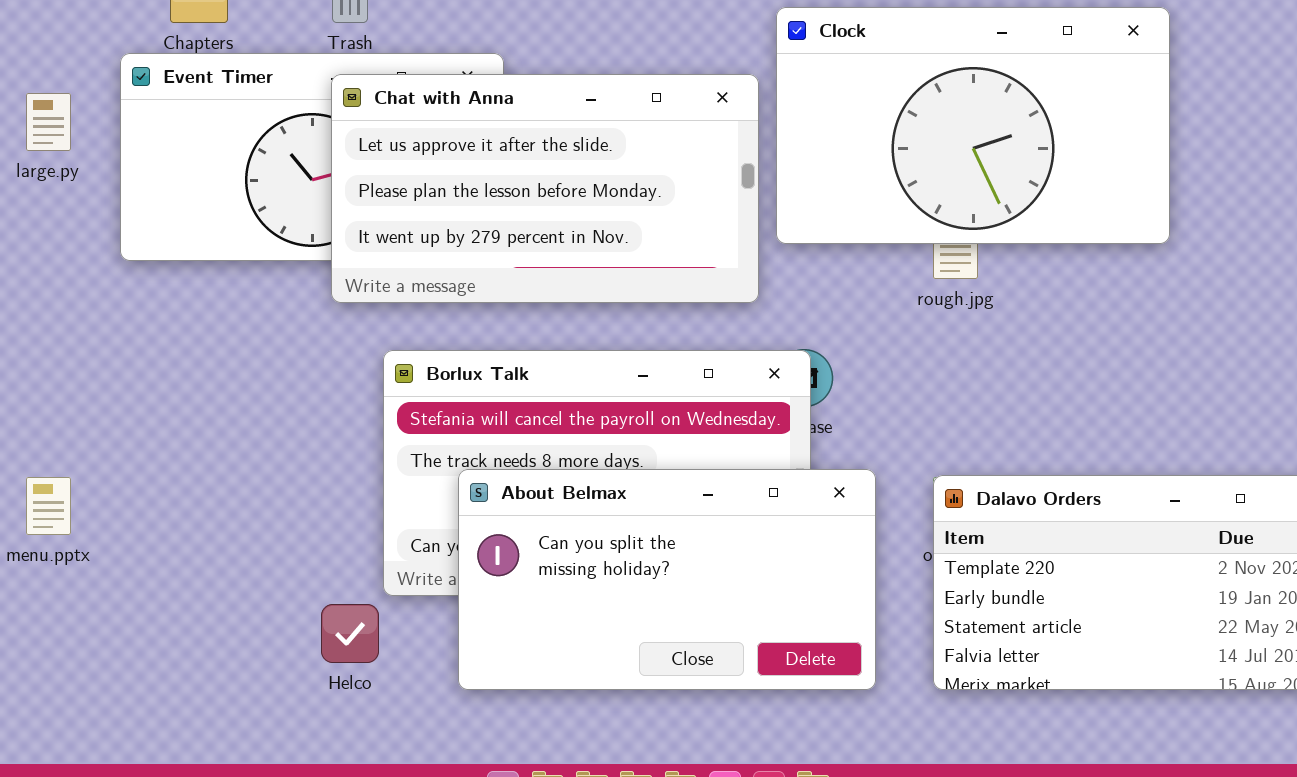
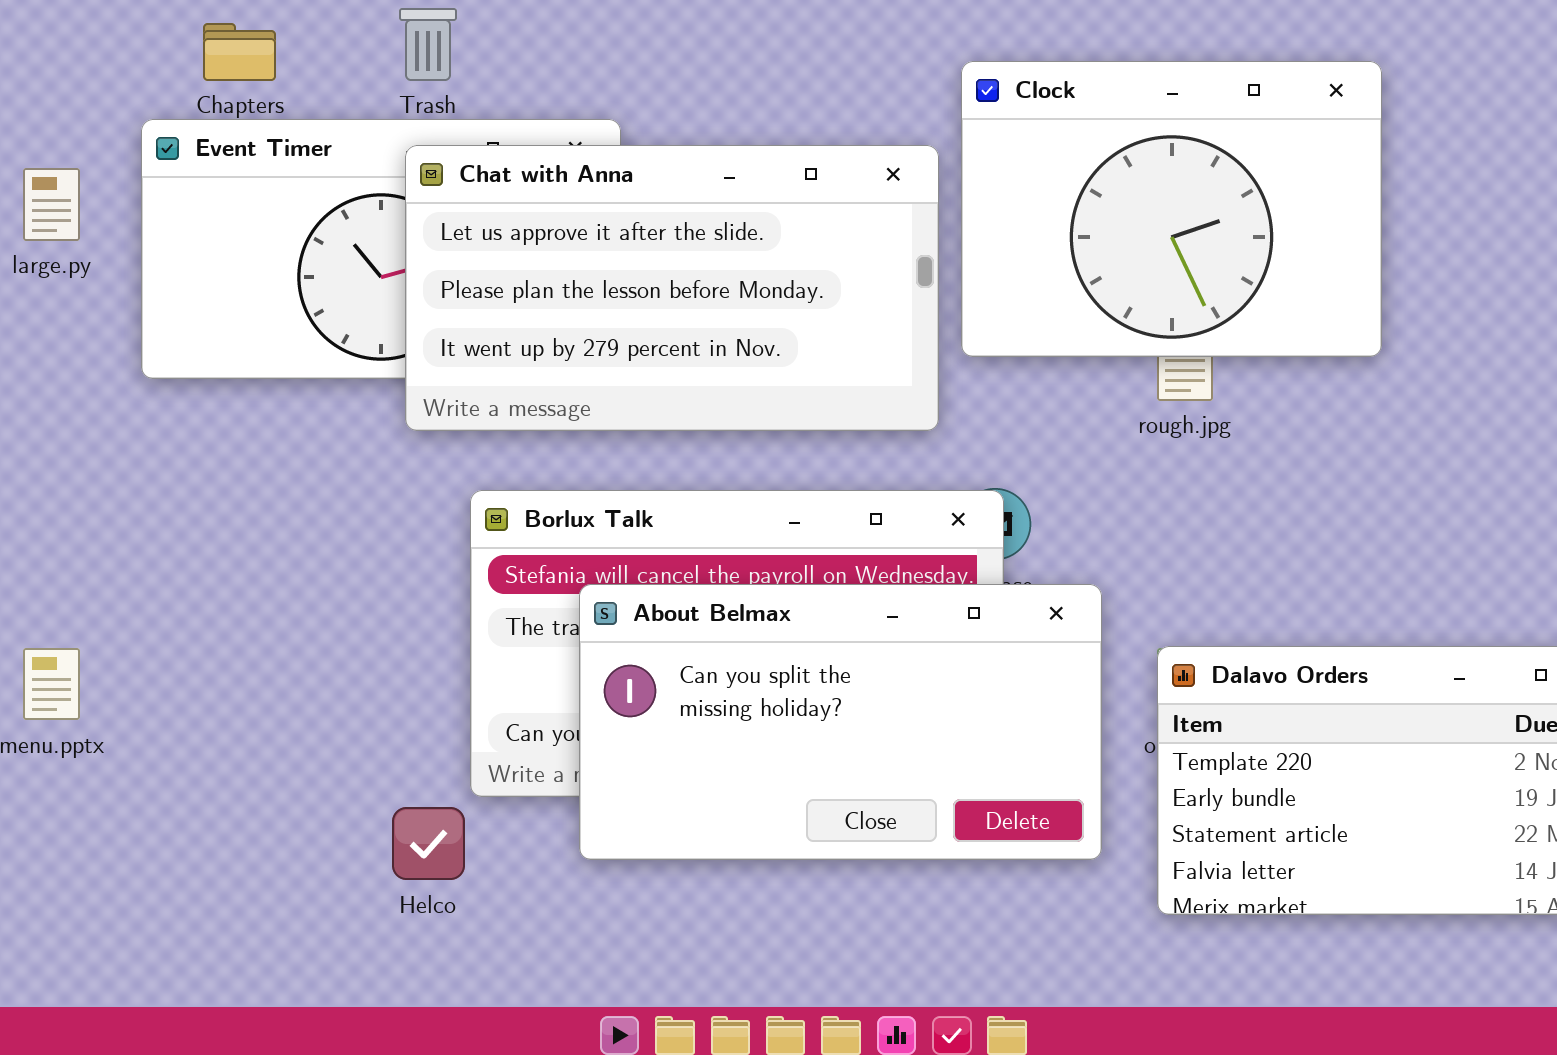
Clock: [776,7,1170,244] -> [961,61,1382,357], resized
About Belmax: [458,469,876,690] -> [579,584,1102,860], moved

